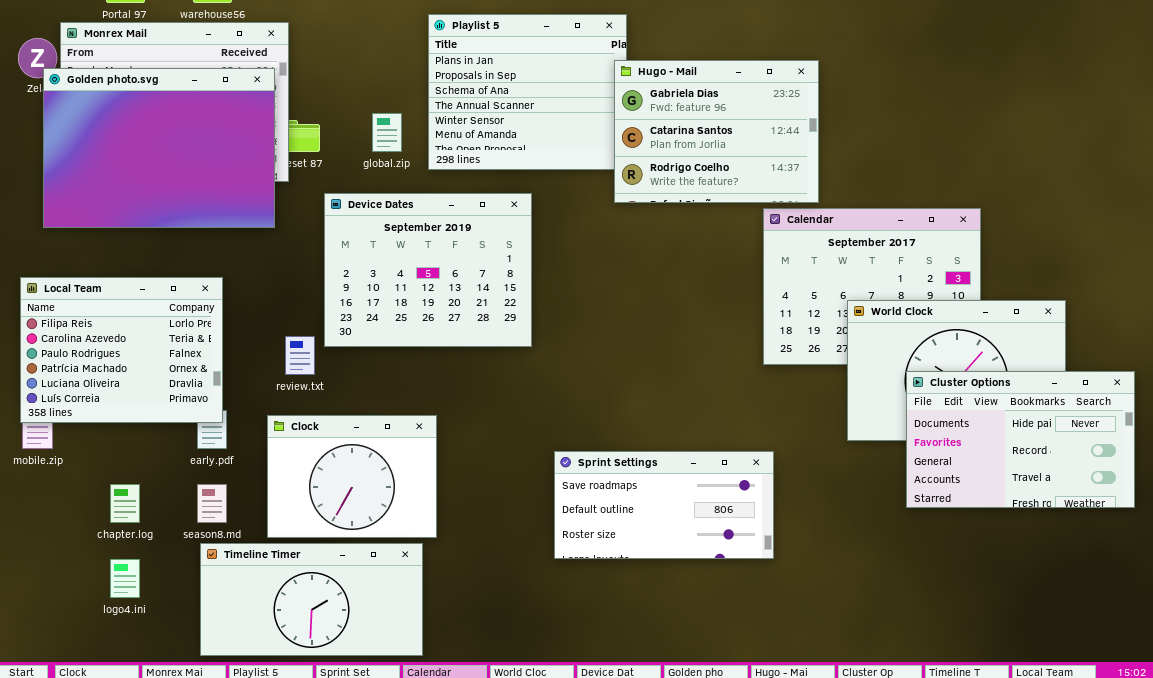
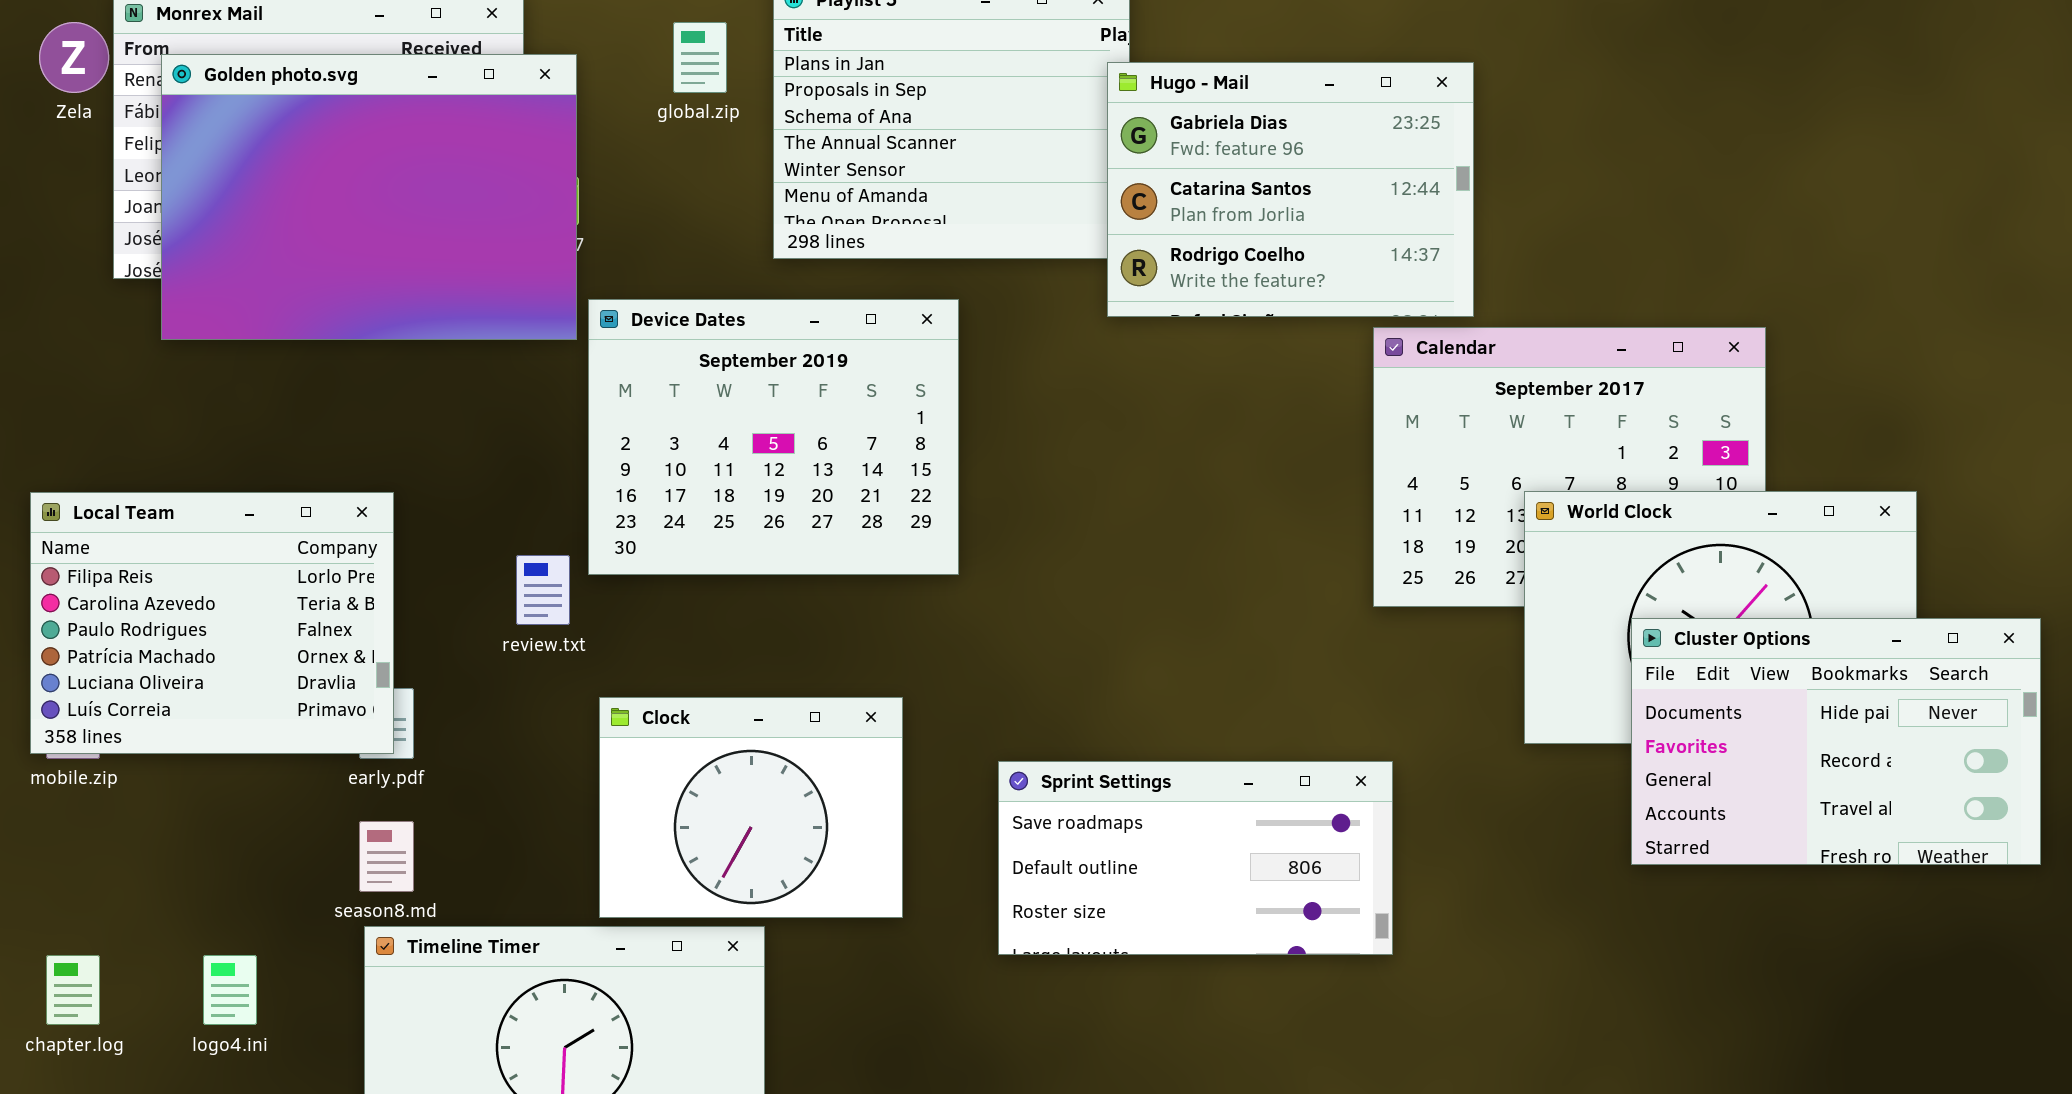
Golden photo.svg: [43,68,275,228] -> [161,54,577,340], moved
global.zip: [372,113,402,152] -> [673,22,727,93], moved
Local Team: [20,277,223,423] -> [30,492,394,754], moved
Clock: [267,415,437,538] -> [599,697,903,918], moved
chapter.log: [110,484,140,523] -> [46,955,100,1025], moved

